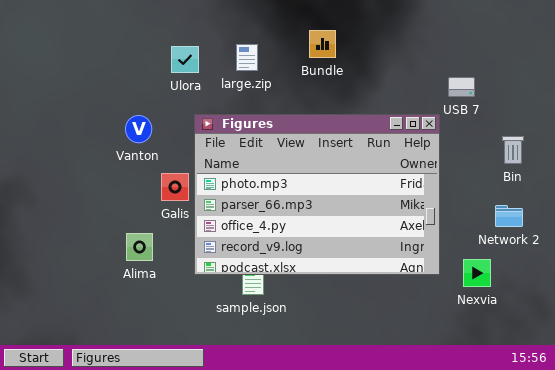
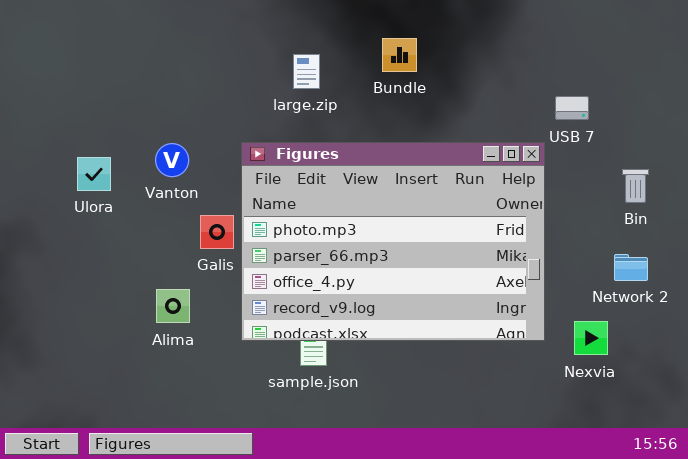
Ulora: [171,46,199,73] -> [77,157,111,191], moved

